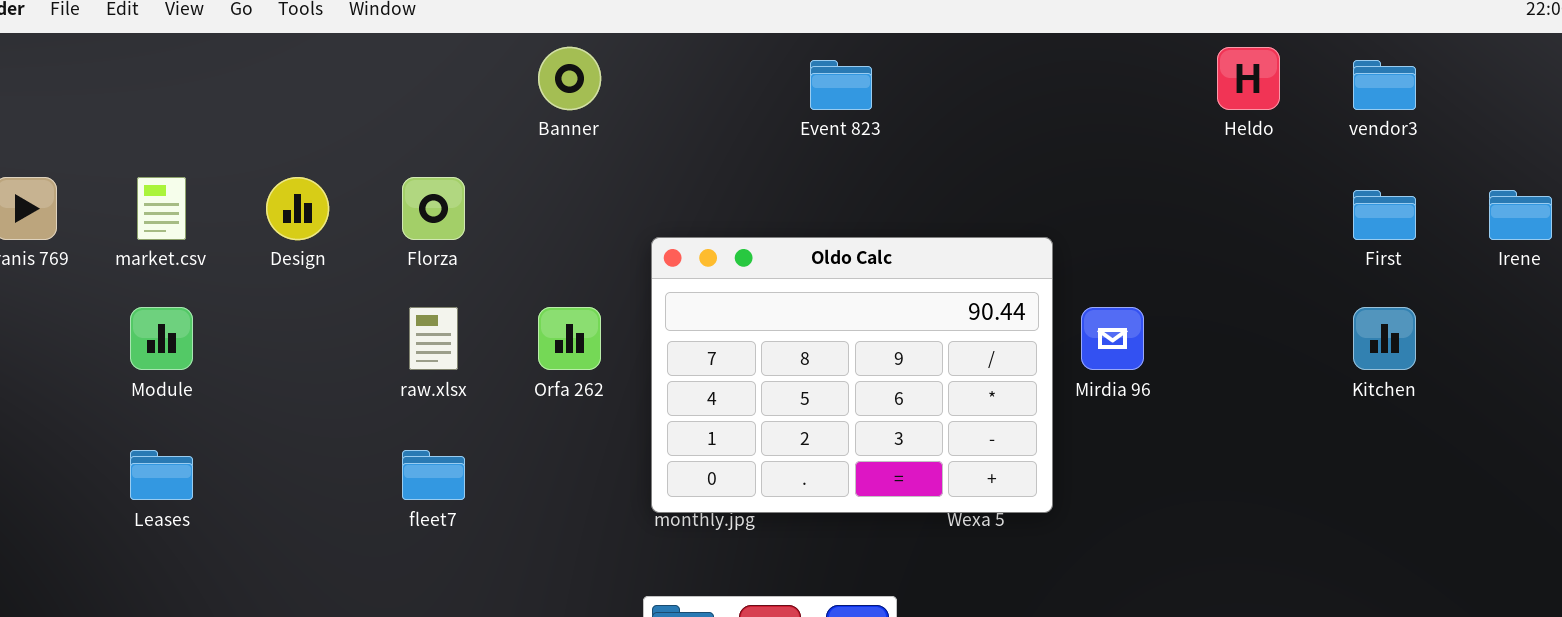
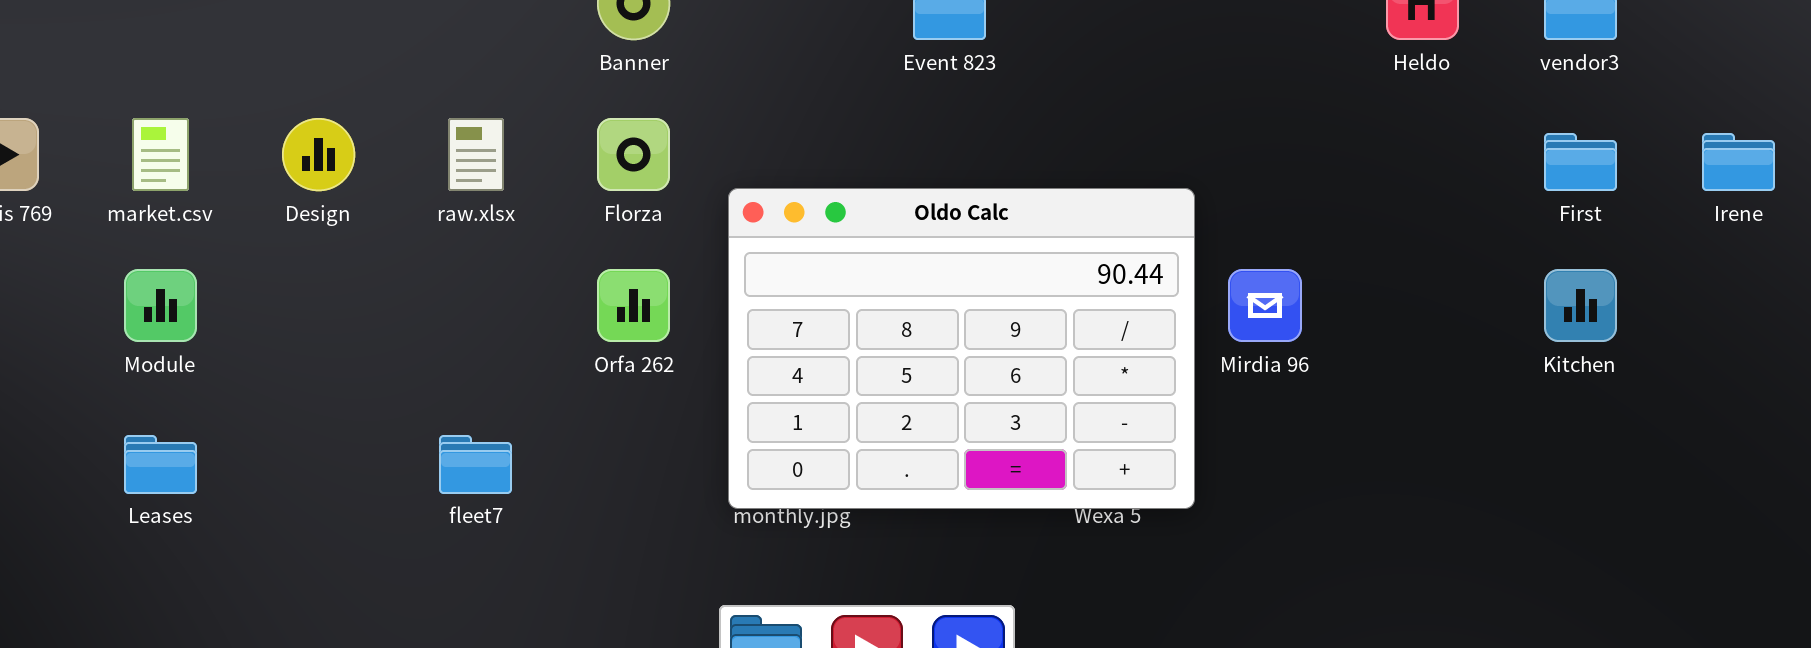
Florza: [402,177,465,240] -> [597,118,670,191], moved
raw.xlsx: [409,307,458,370] -> [448,118,504,191], moved

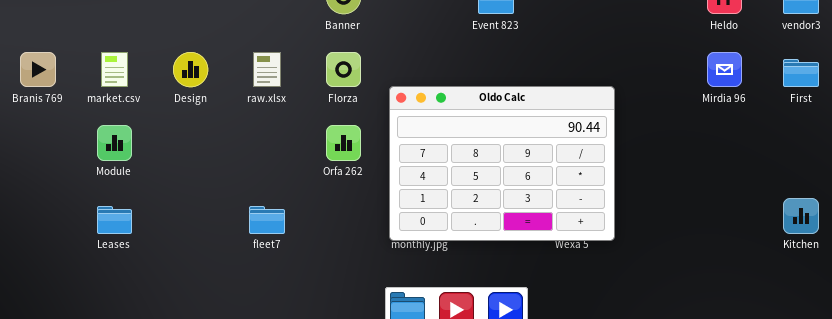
Mirdia 96: [1228,269,1302,342] -> [707,52,742,87], moved
Kitchen: [1544,269,1617,342] -> [783,198,819,234], moved

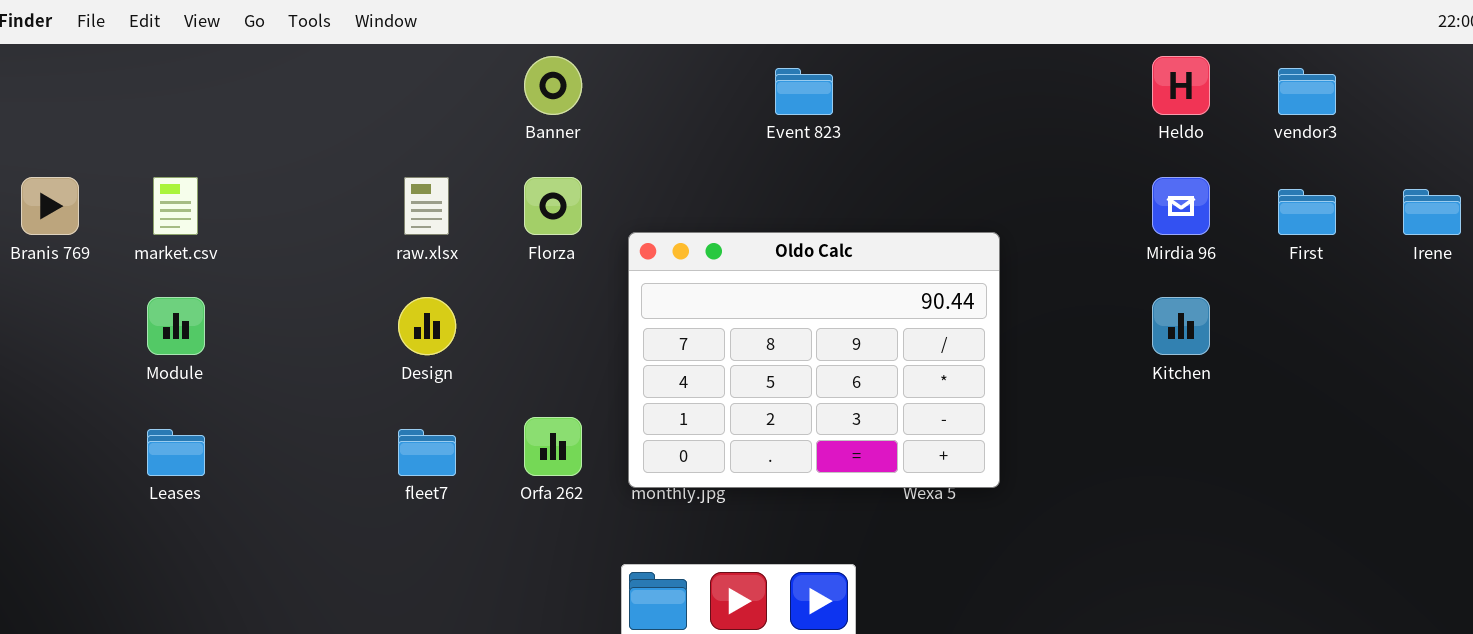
Design: [173,52,208,87] -> [398,297,456,355], moved
Orfa 262: [326,125,361,161] -> [524,417,582,476], moved
Kitchen: [783,198,819,234] -> [1152,297,1210,355], moved

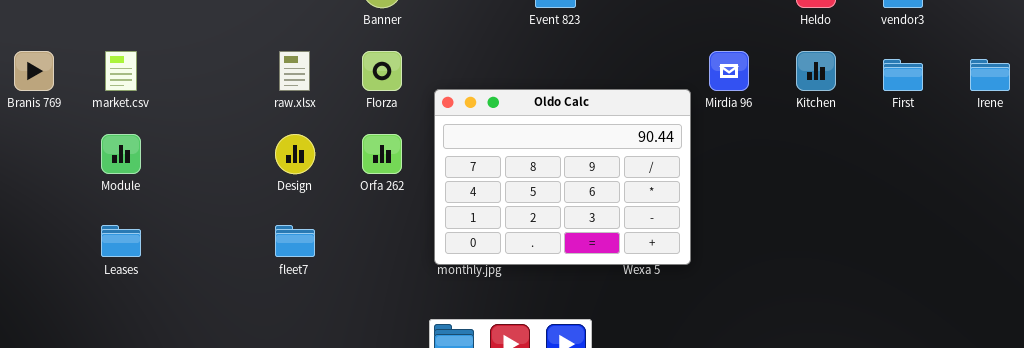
Mirdia 96: [1152,177,1210,235] -> [709,51,749,91], moved
Kitchen: [1152,297,1210,355] -> [796,51,836,91], moved
Orfa 262: [524,417,582,476] -> [362,134,402,174], moved

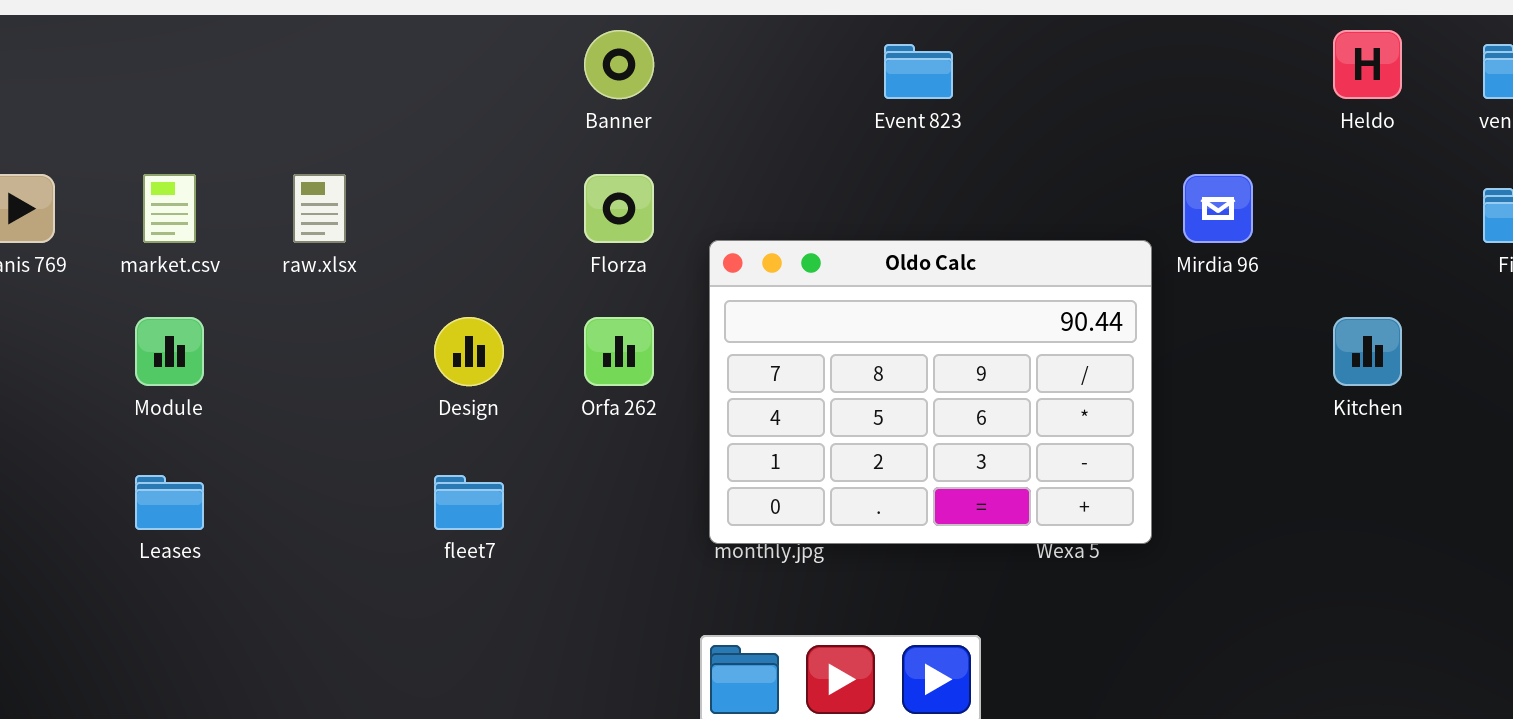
raw.xlsx: [279,51,310,91] -> [293,174,346,243], moved
Kitchen: [796,51,836,91] -> [1333,317,1402,386], moved

